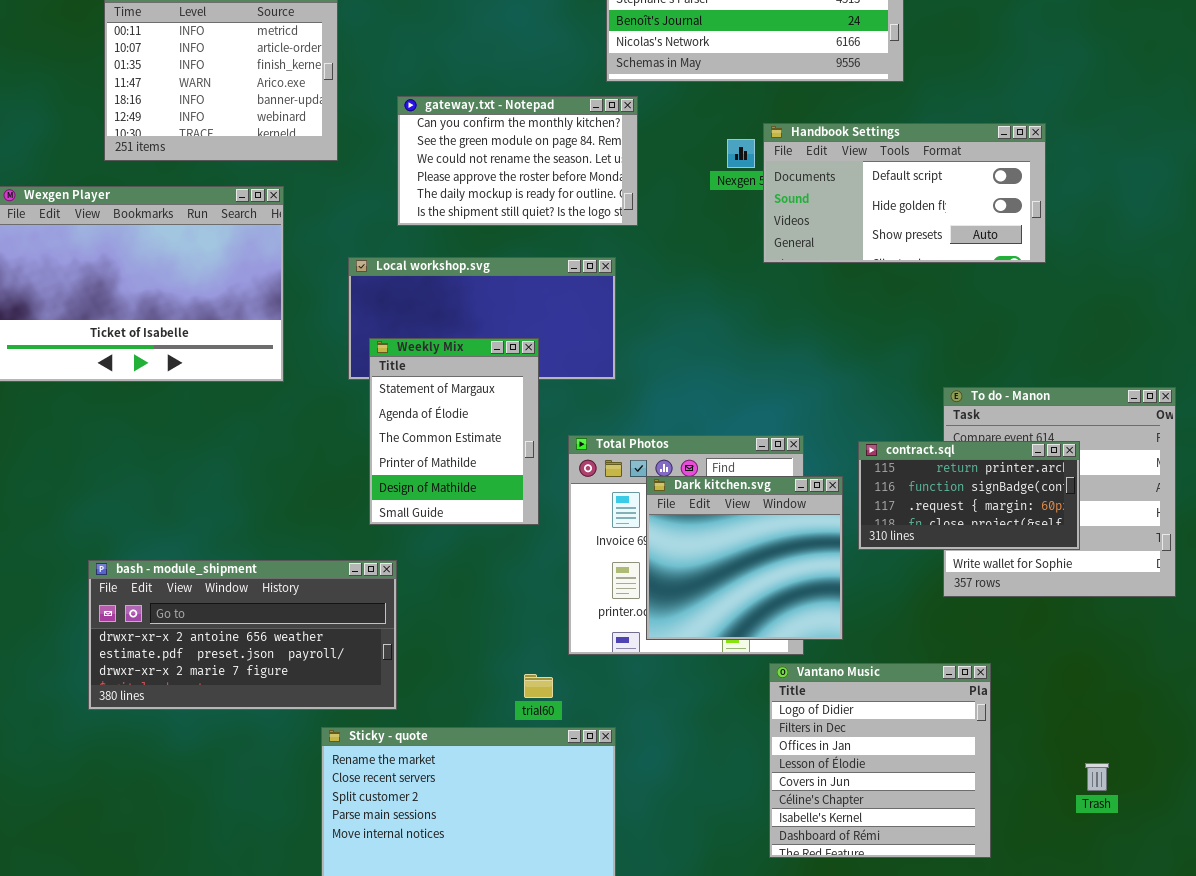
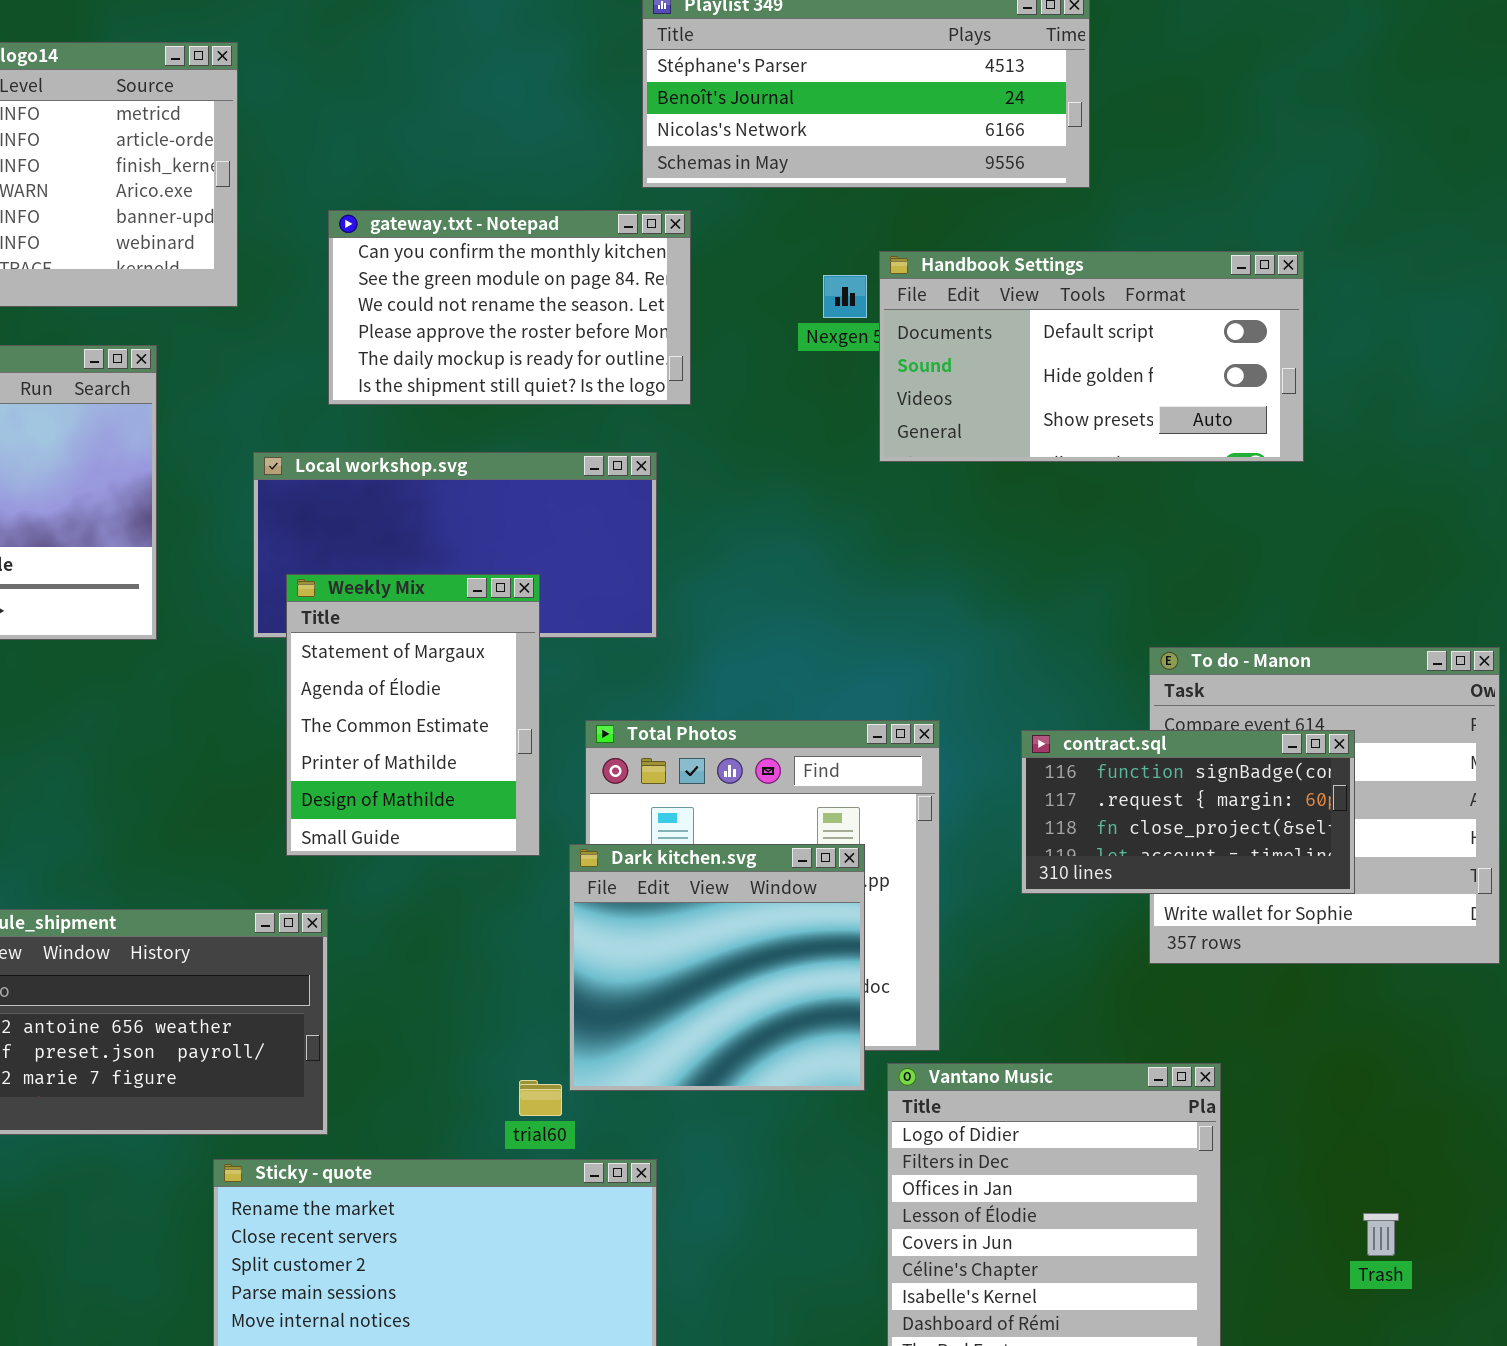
contract.sql: [858,441,1080,550] -> [1021,730,1355,894], scrolled down 1 row
Dark kitchen.svg: [646,476,843,640] -> [569,844,865,1091], moved

